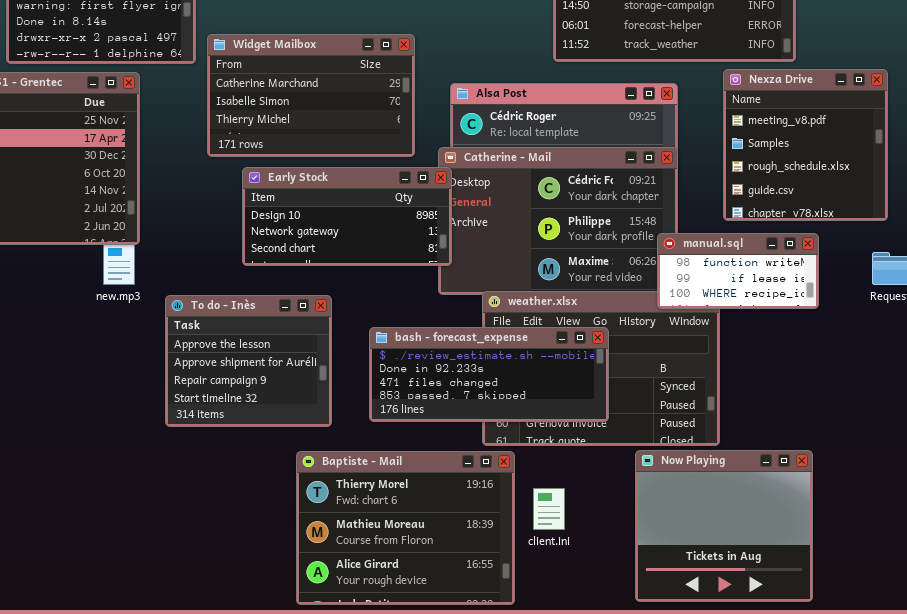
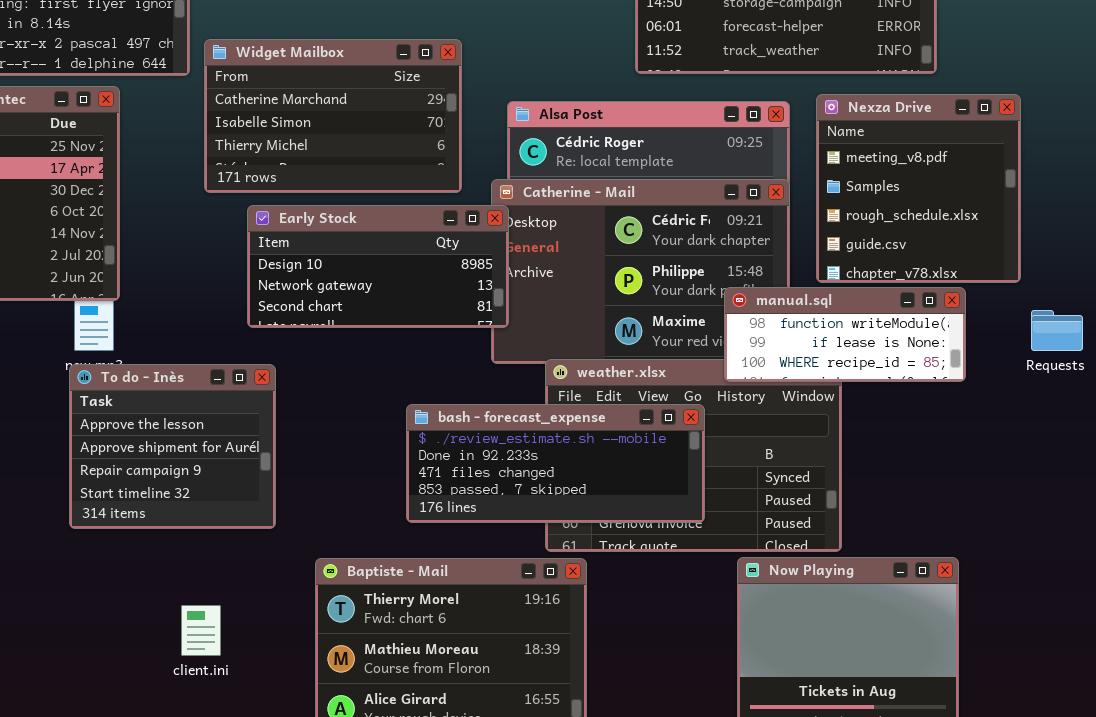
Nexza Drive: [723,69,888,221] -> [816,94,1021,283], moved
manual.sql: [657,233,819,309] -> [724,287,966,382], resized
To do - Inès: [165,295,332,427] -> [69,364,276,529], moved
client.ini: [533,488,565,530] -> [181,605,221,656], moved

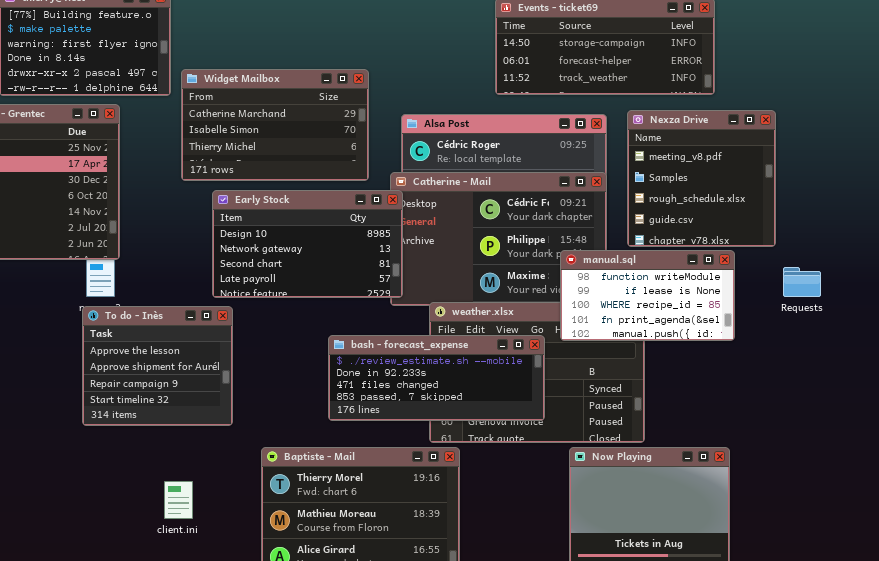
Early Stock: [247,205,509,328] -> [212,190,403,298], resized
manual.sql: [724,287,966,382] -> [560,250,735,341], resized

